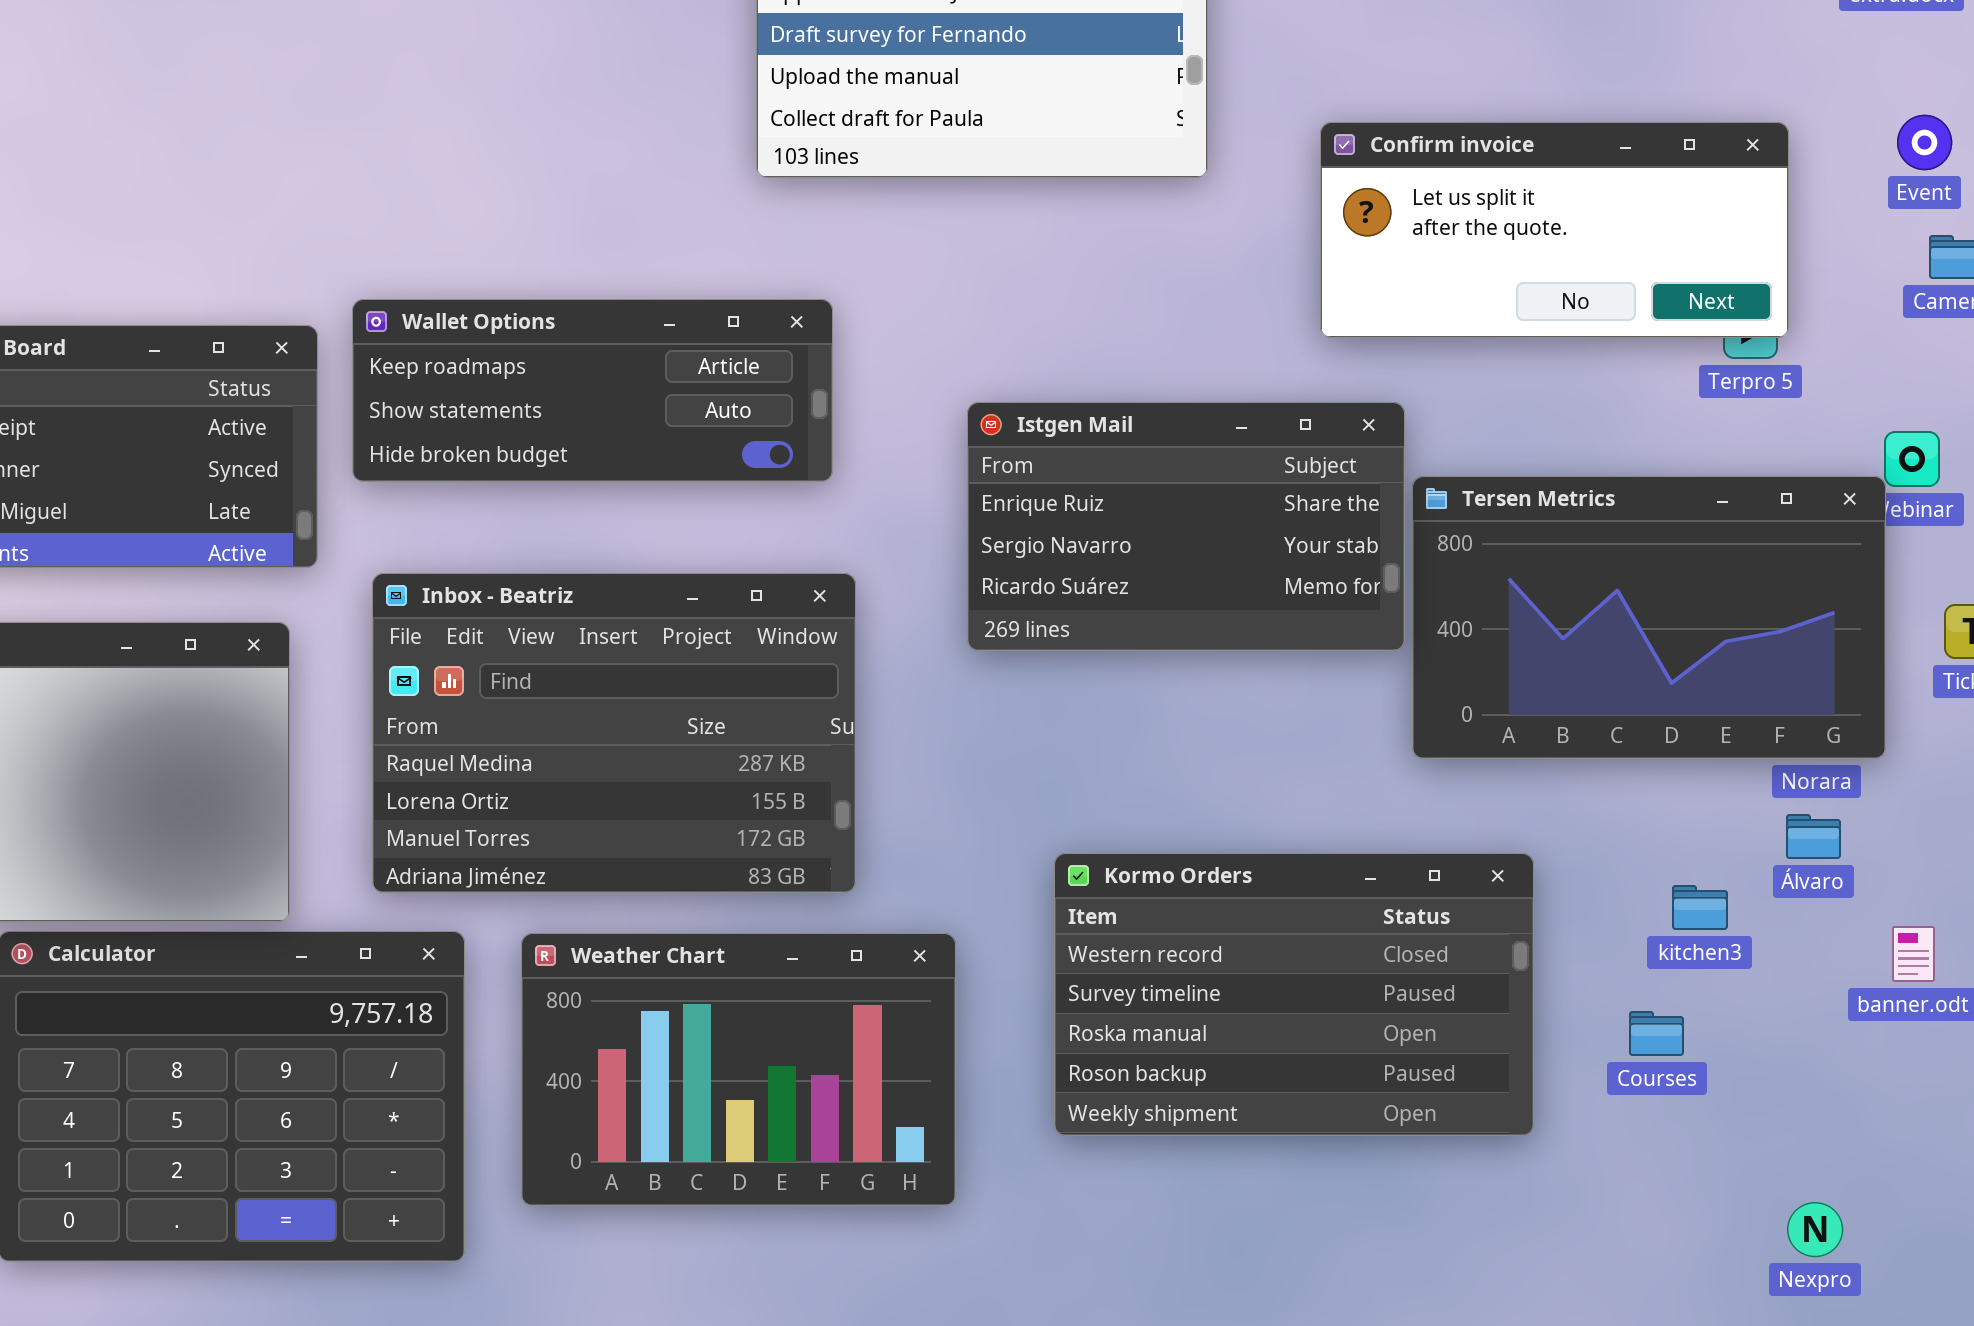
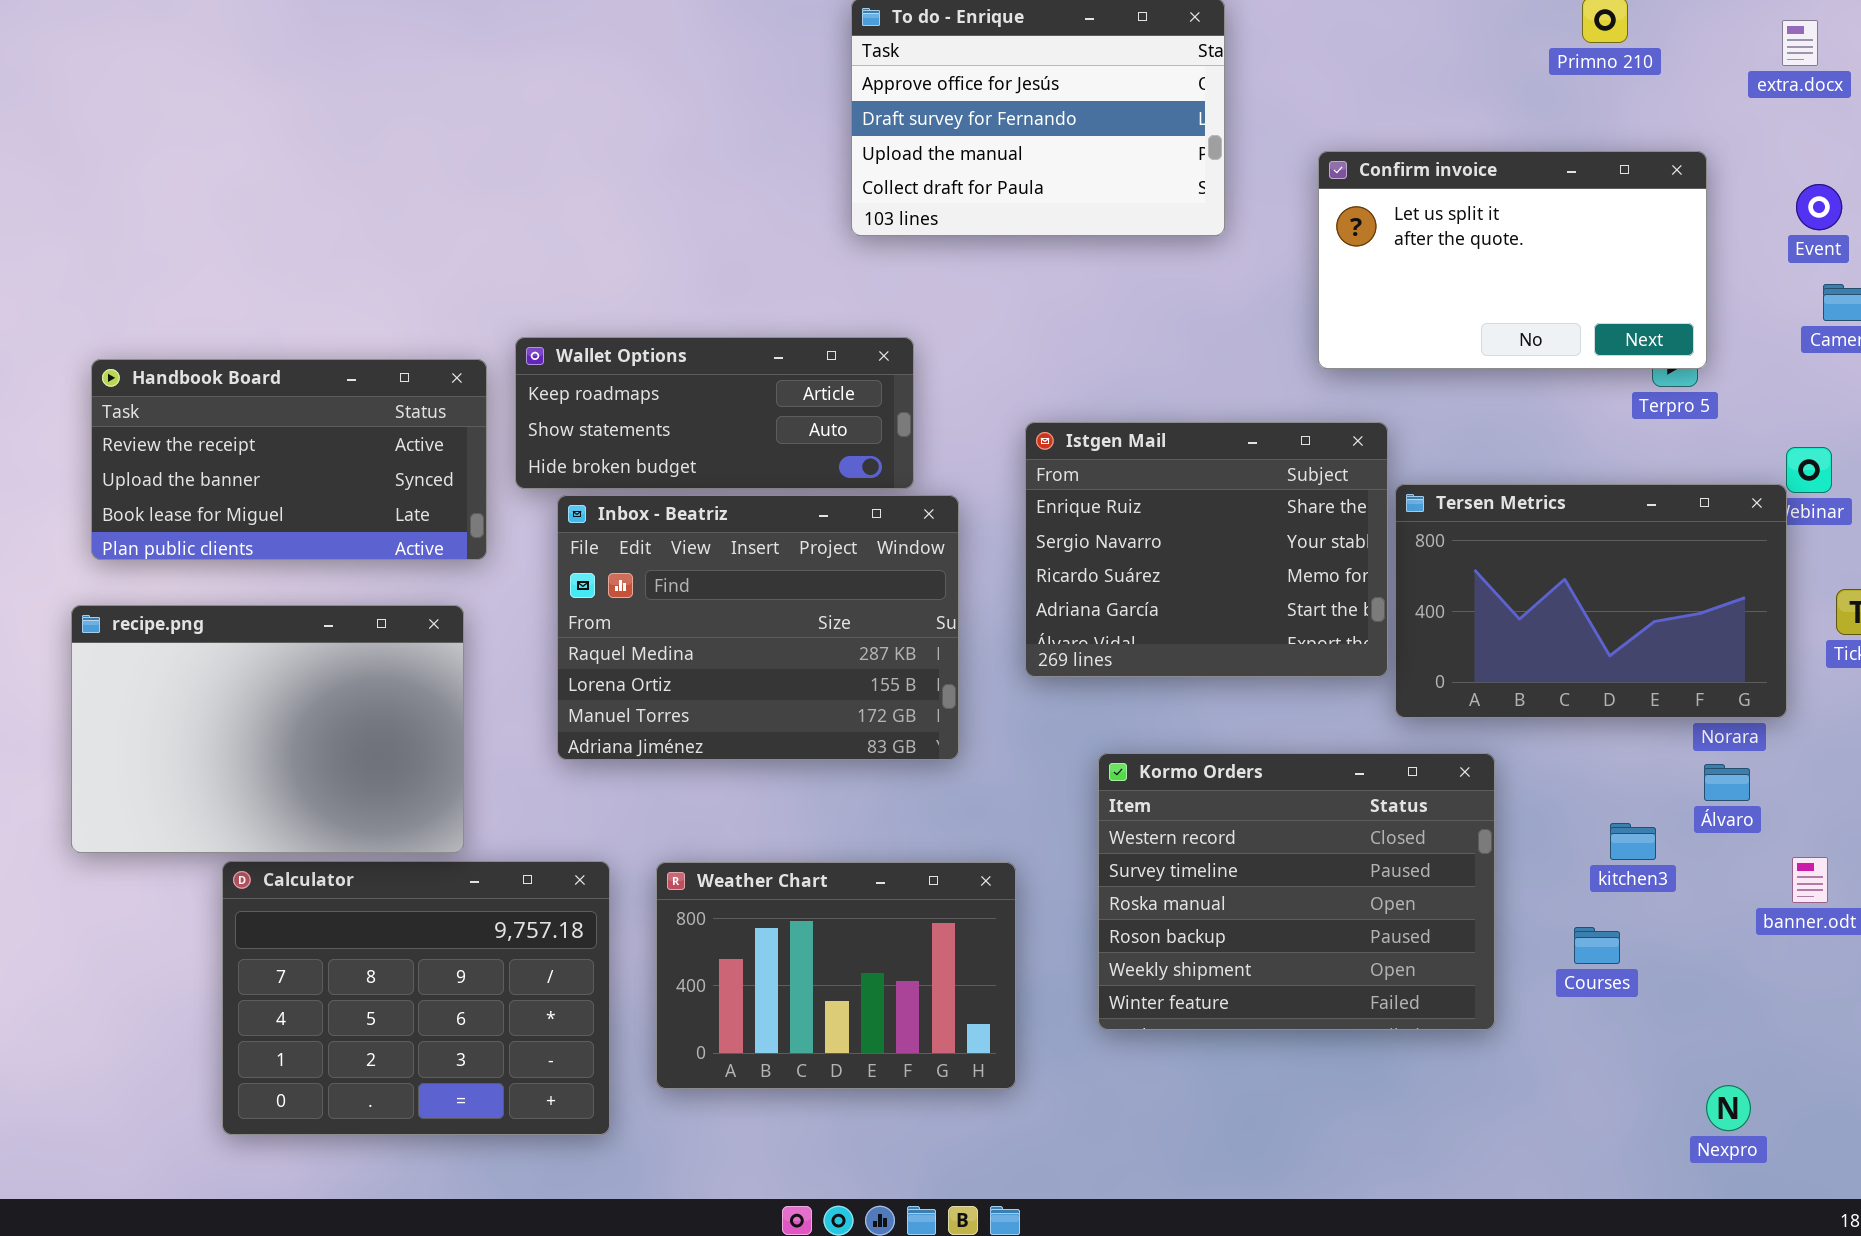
Confirm invoice: [1320,122,1789,338] -> [1318,151,1707,369], resized
Istgen Mail: [967,402,1405,651] -> [1025,422,1388,677], resized
Inbox - Beatriz: [372,573,856,893] -> [557,495,959,760], moved
Kormo Orders: [1054,853,1534,1136] -> [1098,753,1495,1030], resized

